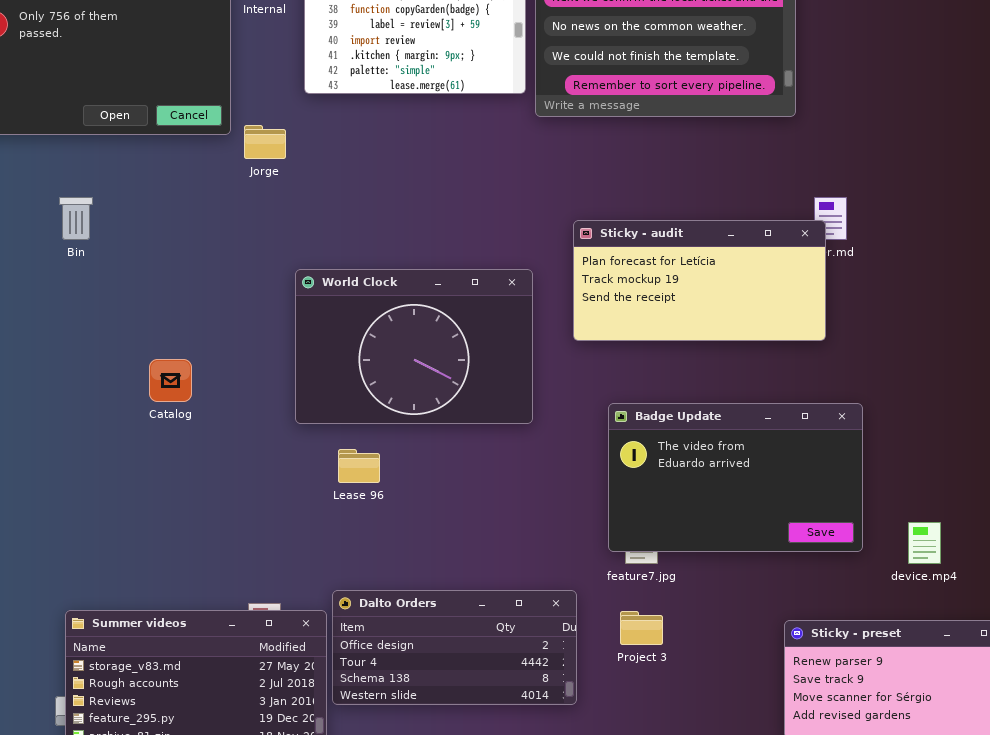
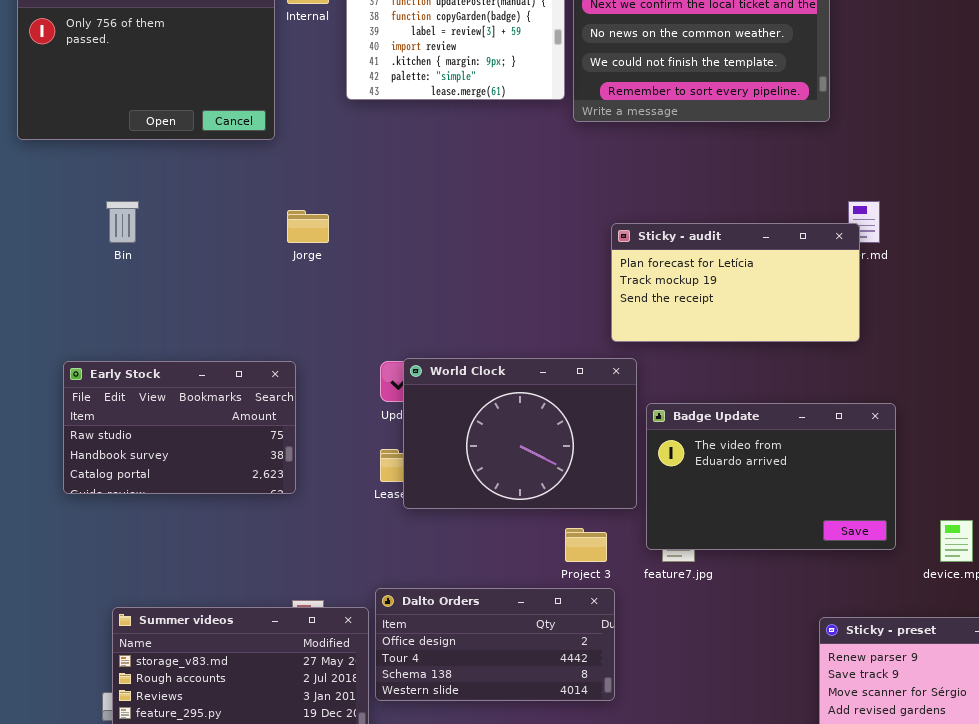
Jorge: [244,125,286,159] -> [287,210,329,243], moved
World Clock: [295,269,533,424] -> [403,358,637,509], moved
Early Stock: none -> [63,361,296,494], opened
Project 3: [620,611,663,645] -> [565,528,607,562], moved

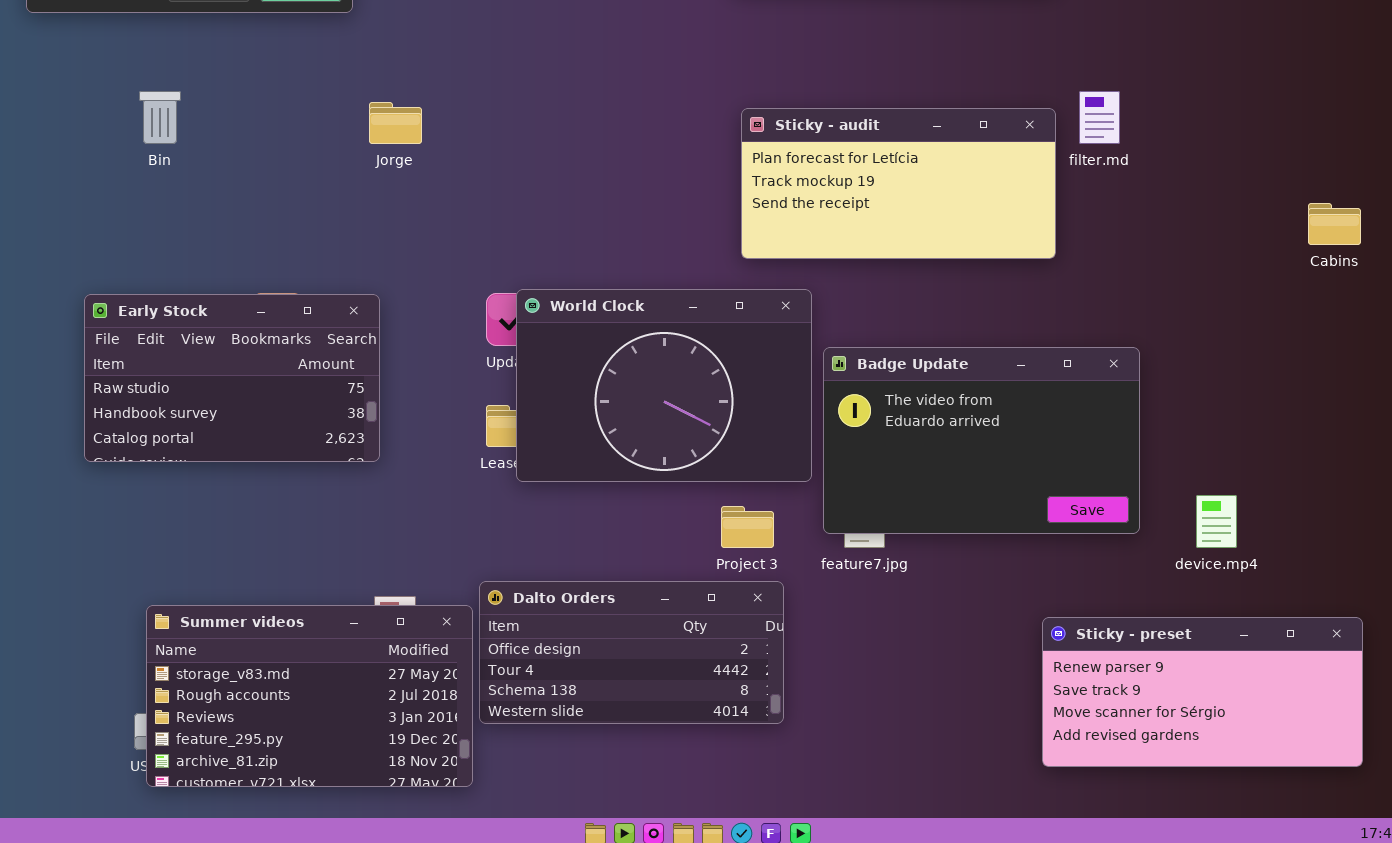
Sticky - audit: [611,223,860,342] -> [741,108,1056,259], moved

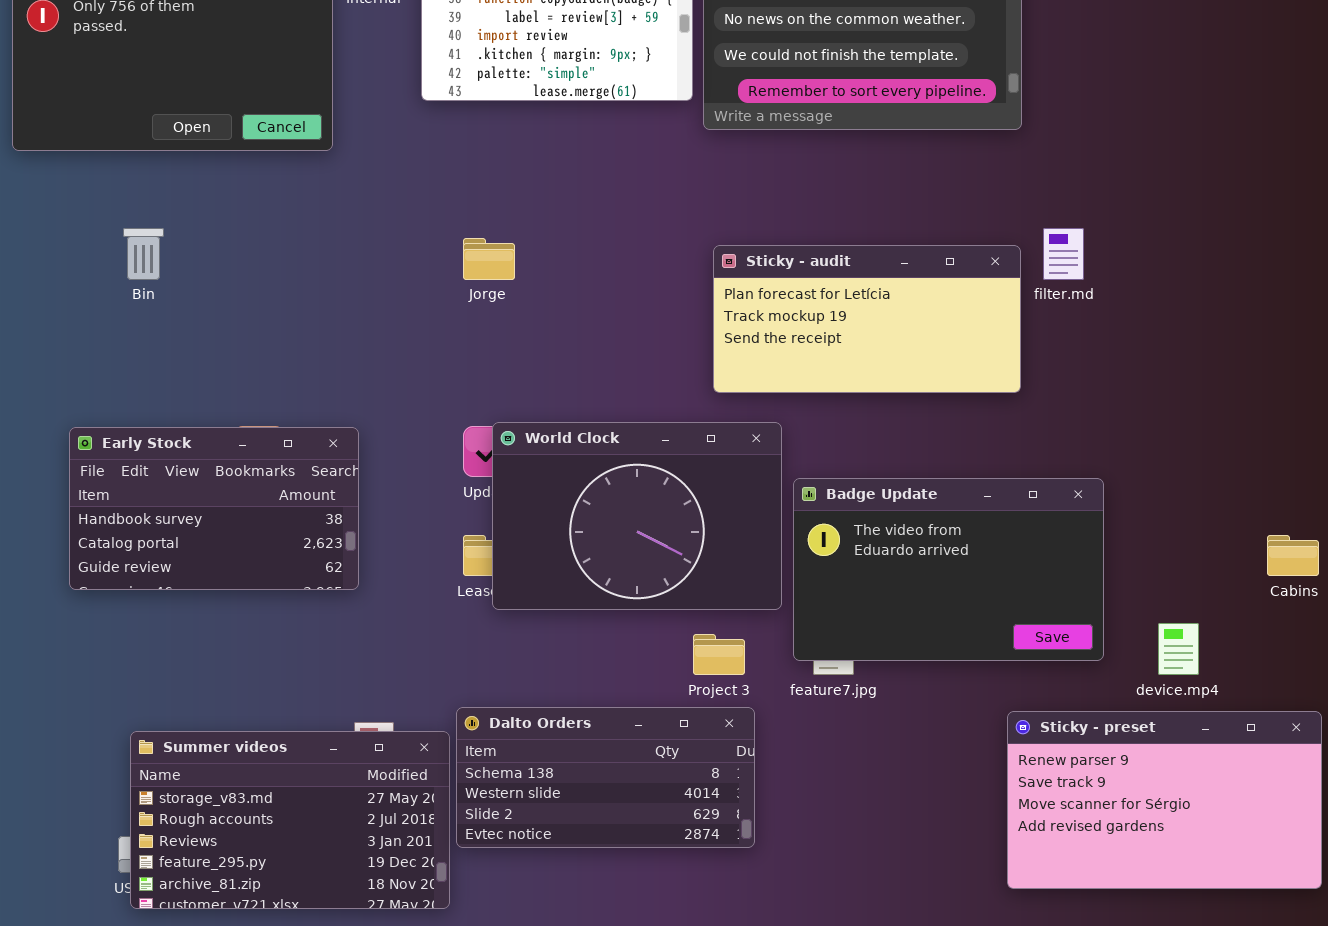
Jorge: [369,102,422,144] -> [463,238,515,280], moved
Cabins: [1308,203,1361,245] -> [1267,535,1319,576], moved
Early Stock: [84,294,380,462] -> [69,427,359,590], scrolled down 1 row
Dalto Orders: [479,581,784,724] -> [456,707,755,848], scrolled down 2 rows
Sticky - preset: [1042,617,1363,767] -> [1007,711,1322,889], resized

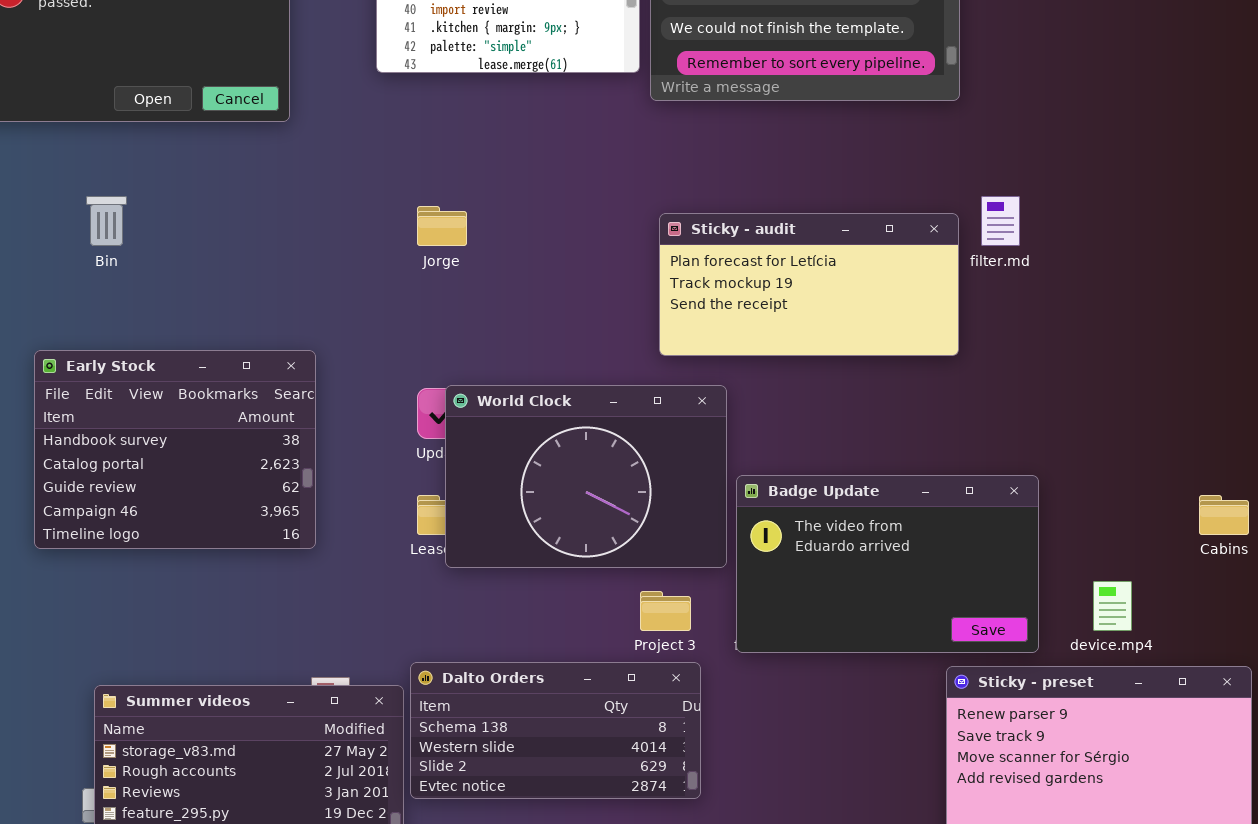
Early Stock: [69,427,359,590] -> [34,350,316,549], resized
Badge Update: [793,478,1104,661] -> [736,475,1039,653], moved

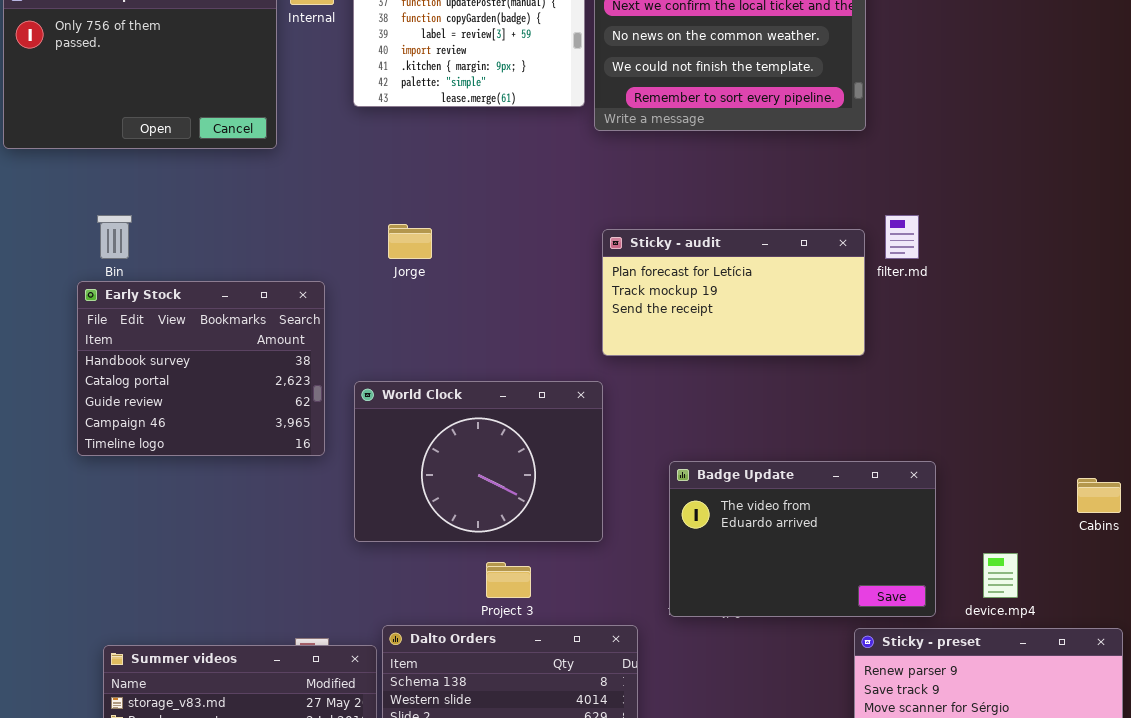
Early Stock: [34,350,316,549] -> [77,281,325,456], moved
World Clock: [445,385,727,568] -> [354,381,603,542], moved
Project 3: [640,591,691,631] -> [486,562,531,598], moved

